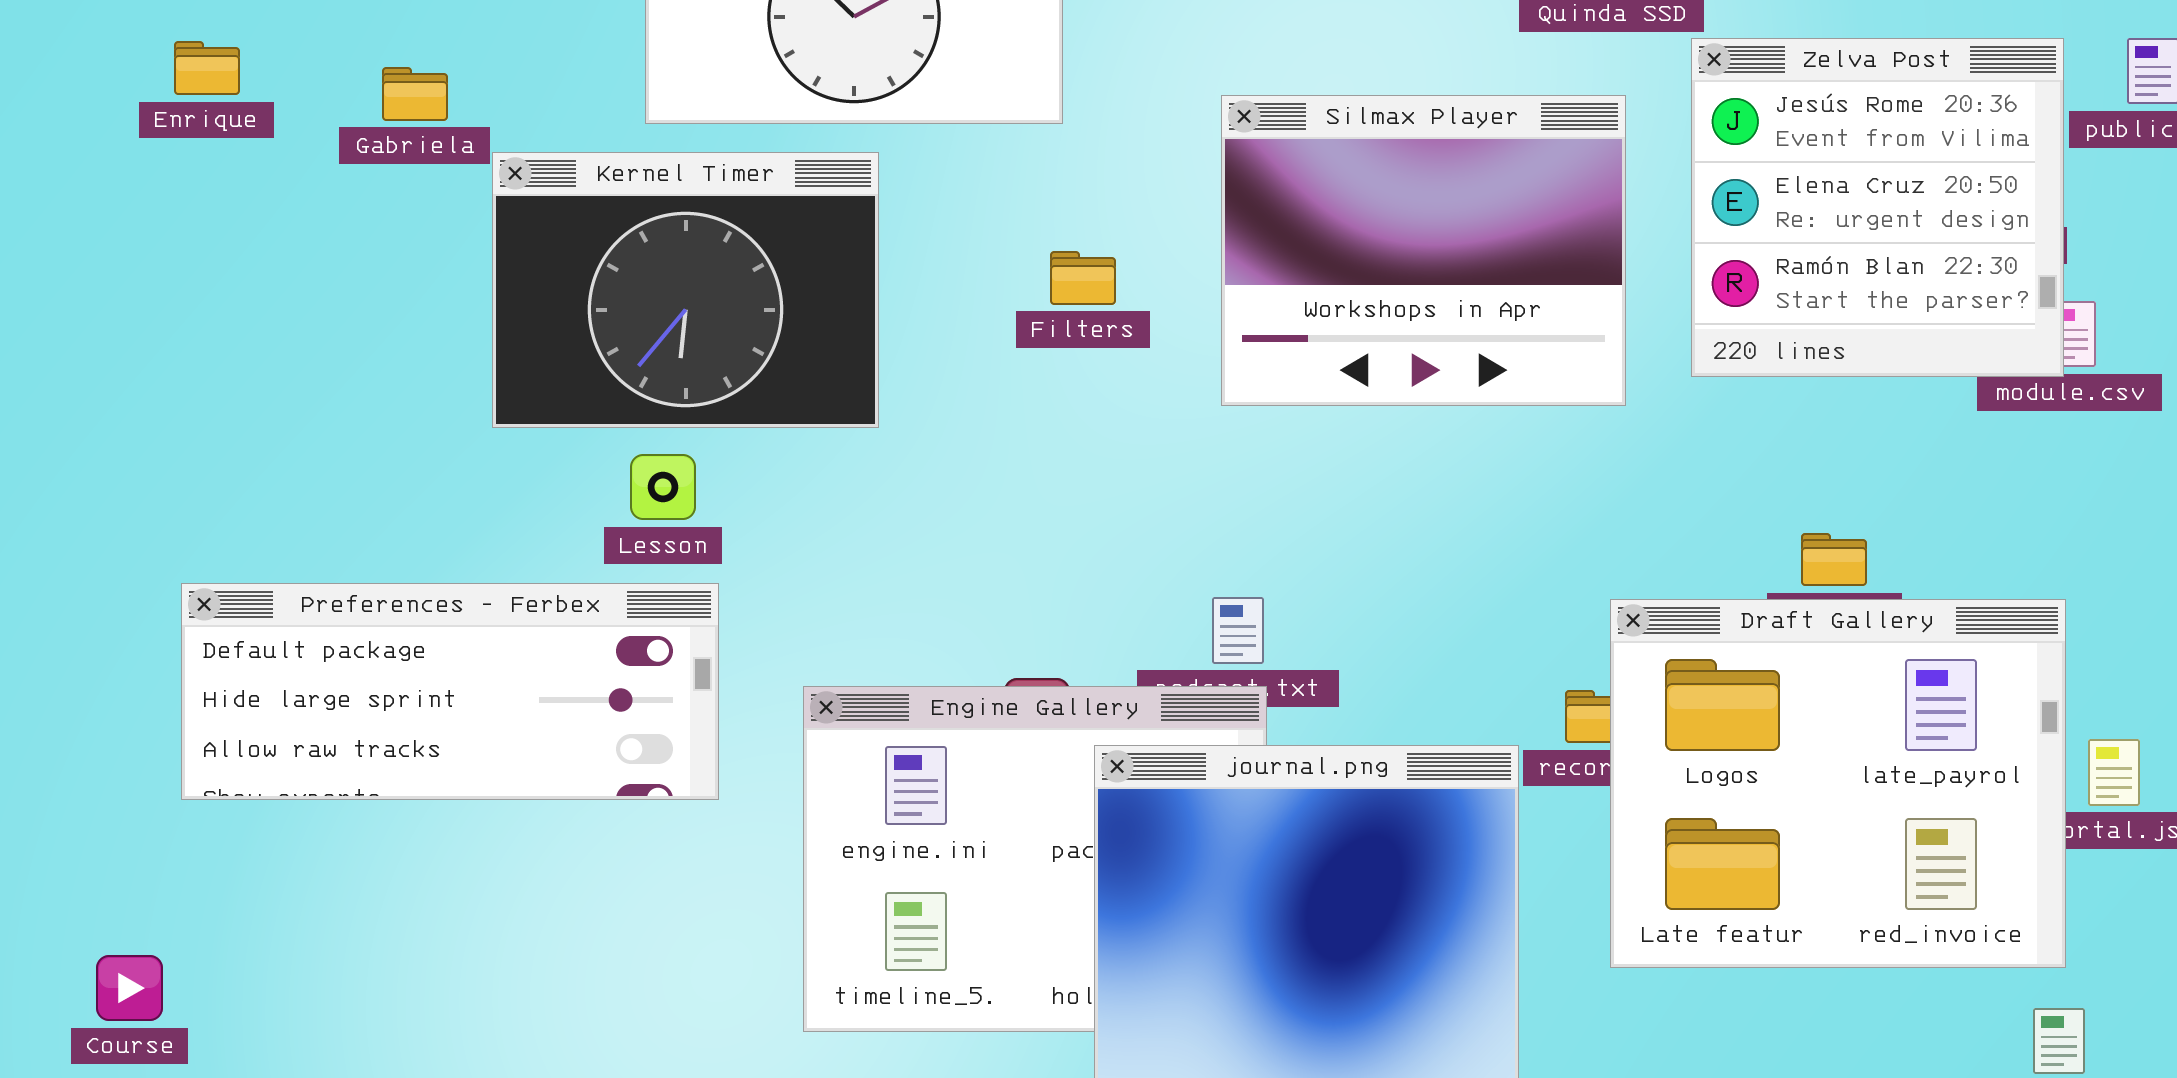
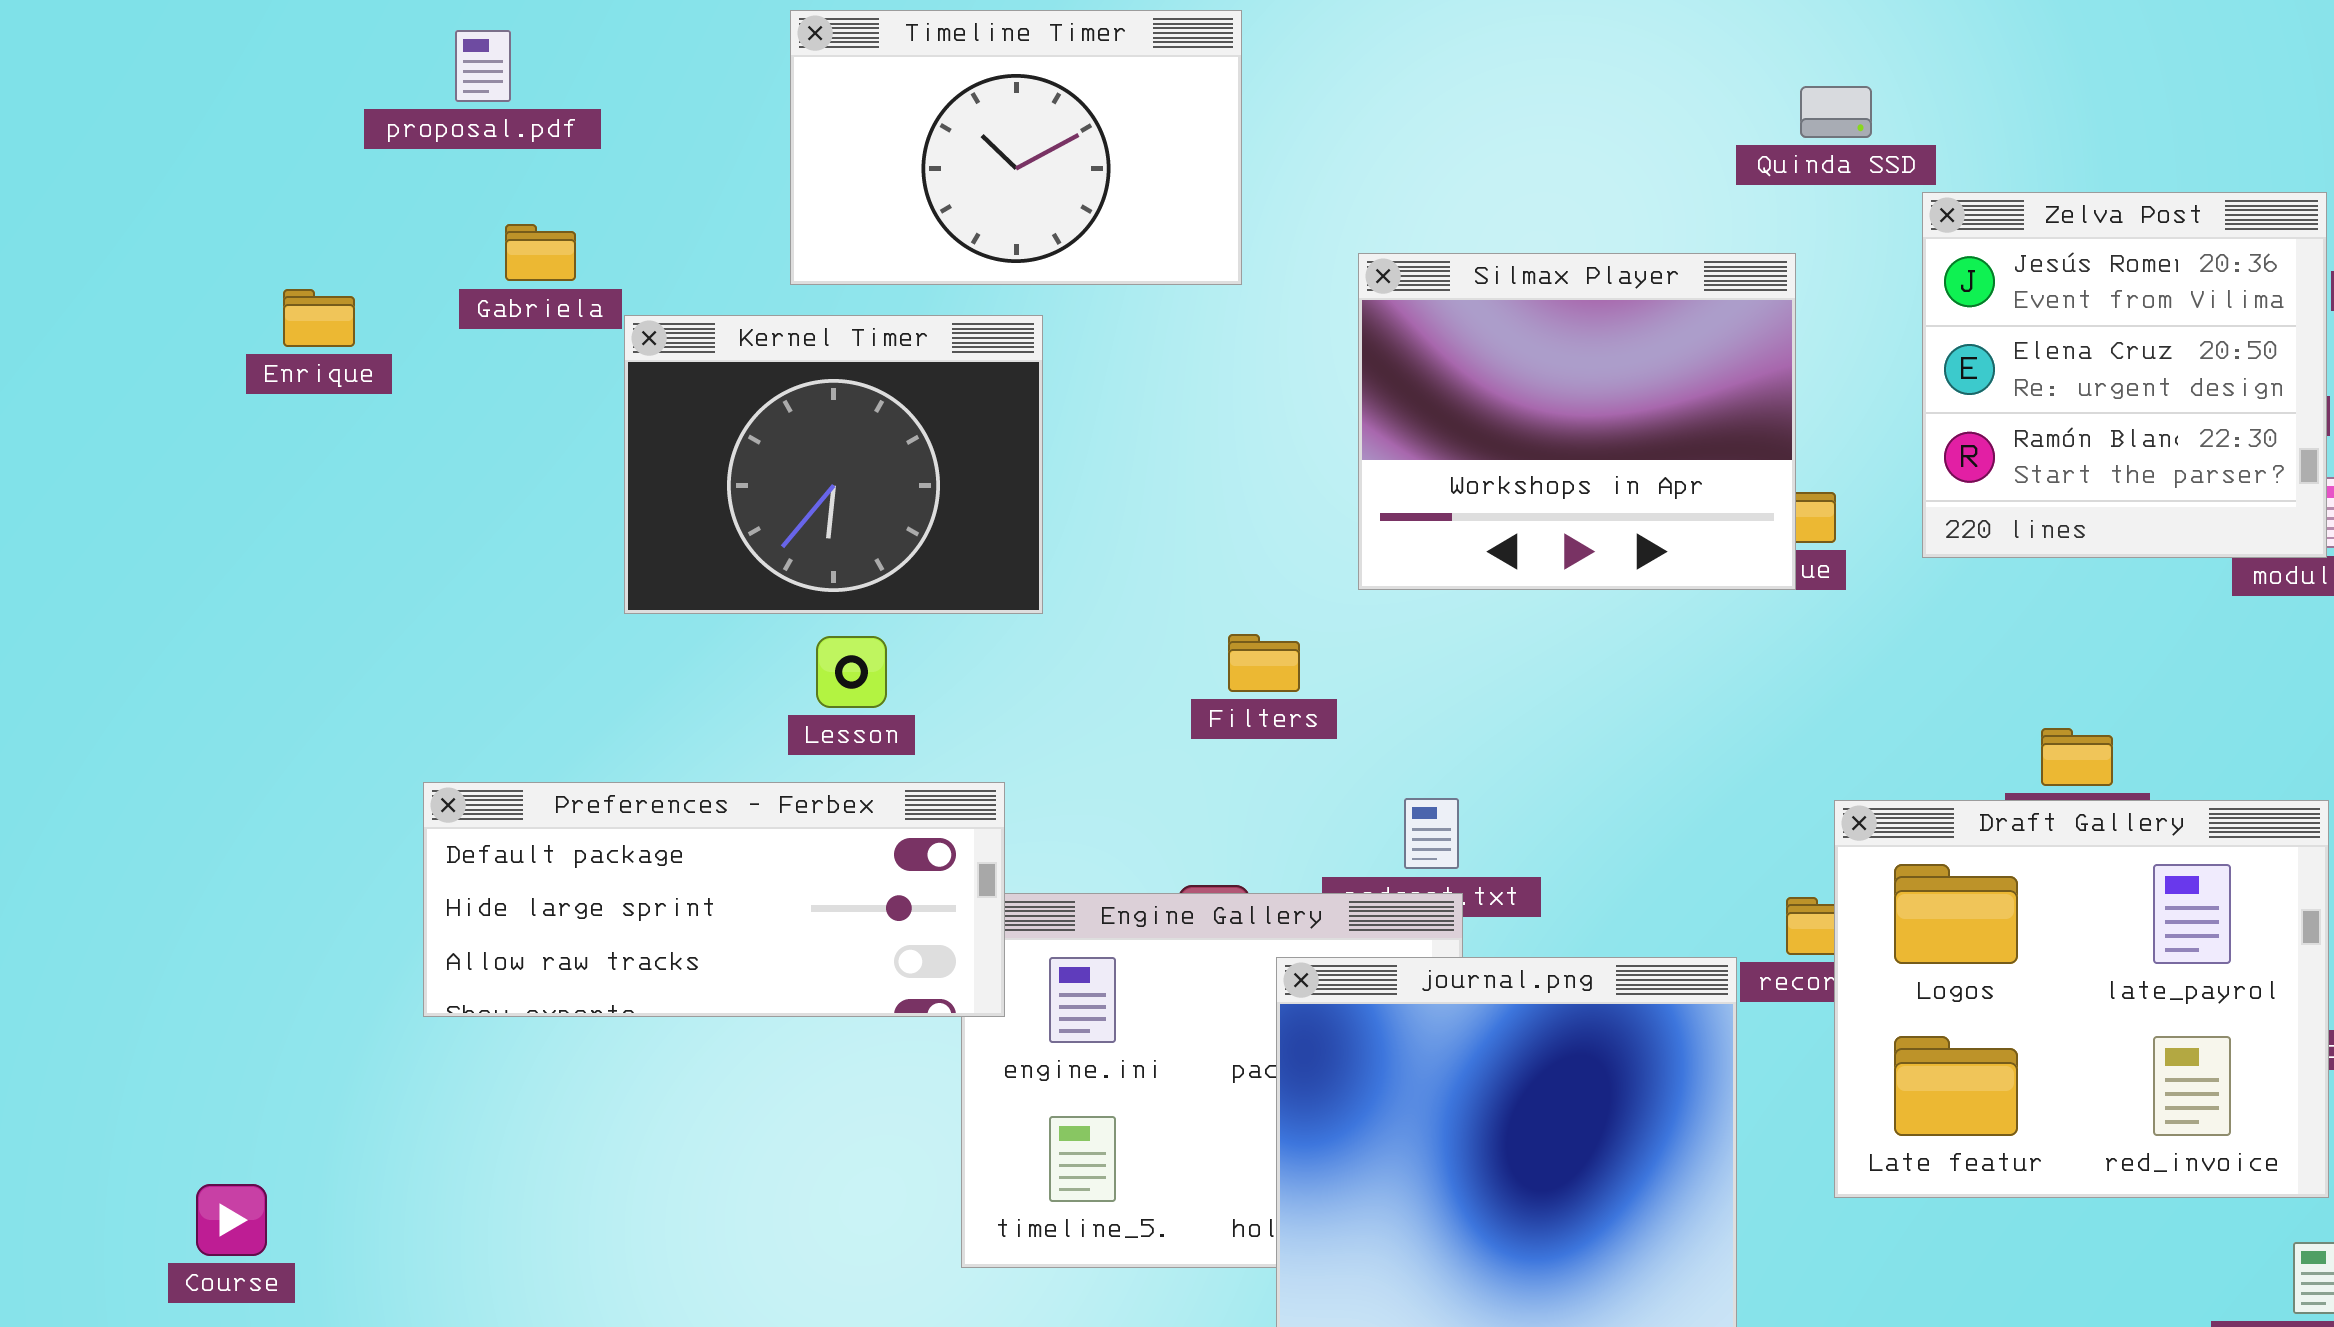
Enrique: [174,41,240,95] -> [283,289,355,347], moved
Silmax Player: [1221,95,1626,406] -> [1358,253,1796,590], moved
Filters: [1050,251,1116,305] -> [1228,634,1300,692], moved
Lesson: [630,454,696,520] -> [816,636,887,708], moved
Preferences - Ferbex: [181,583,719,800] -> [423,782,1005,1017], moved

